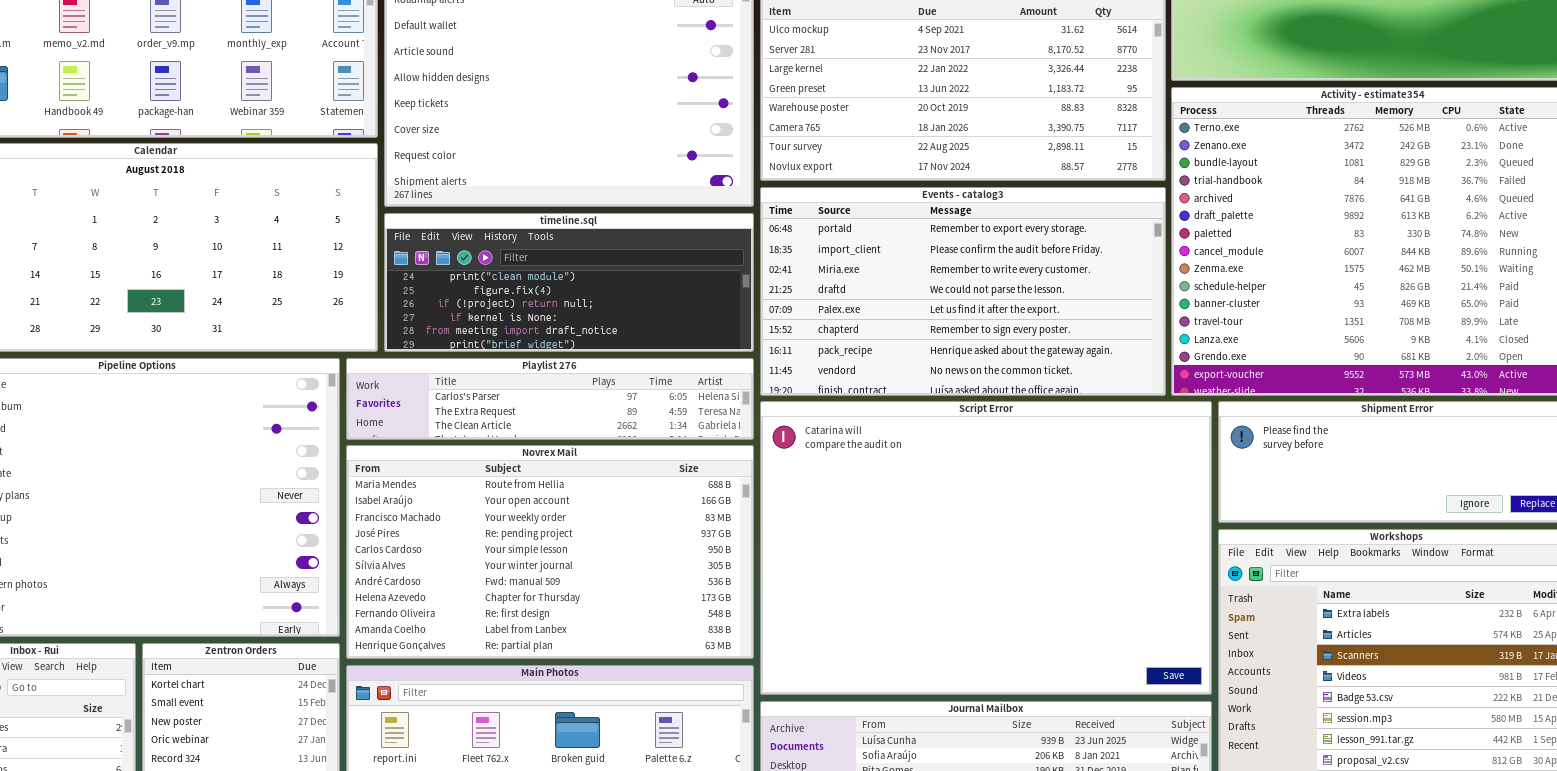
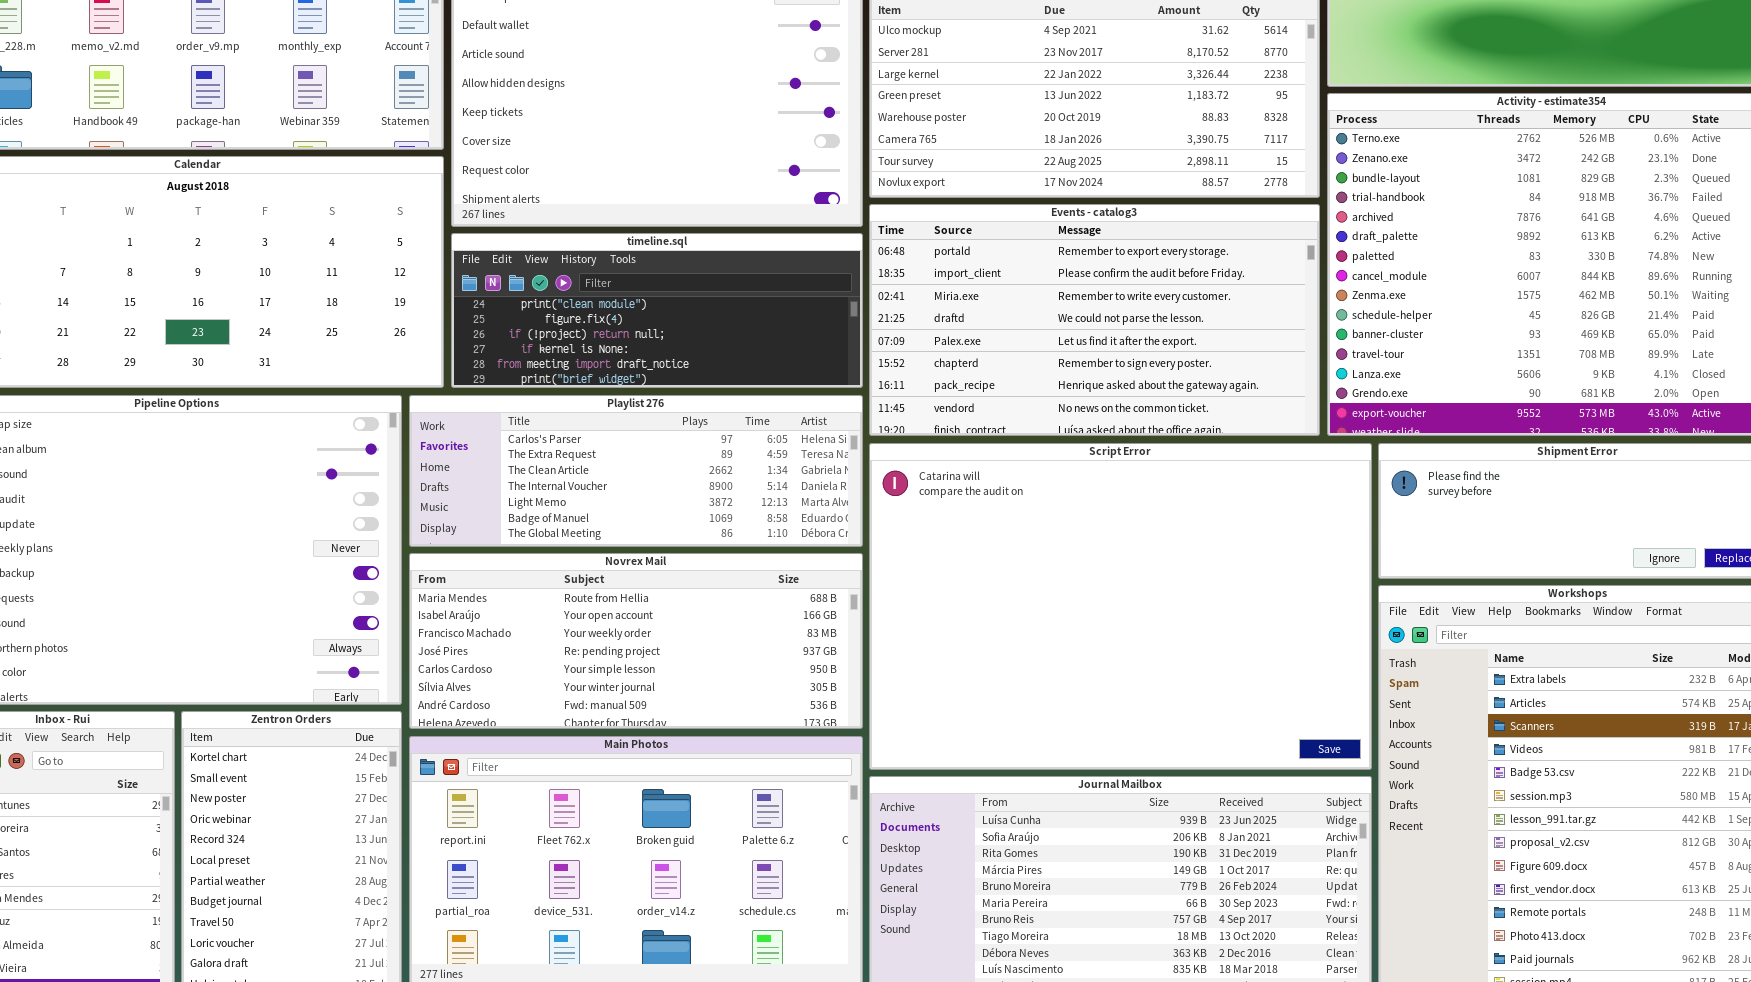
Playlist 276: [346,358,754,440] -> [409,395,863,547], resized
Novrex Mail: [346,445,754,659] -> [409,553,863,729], resized

